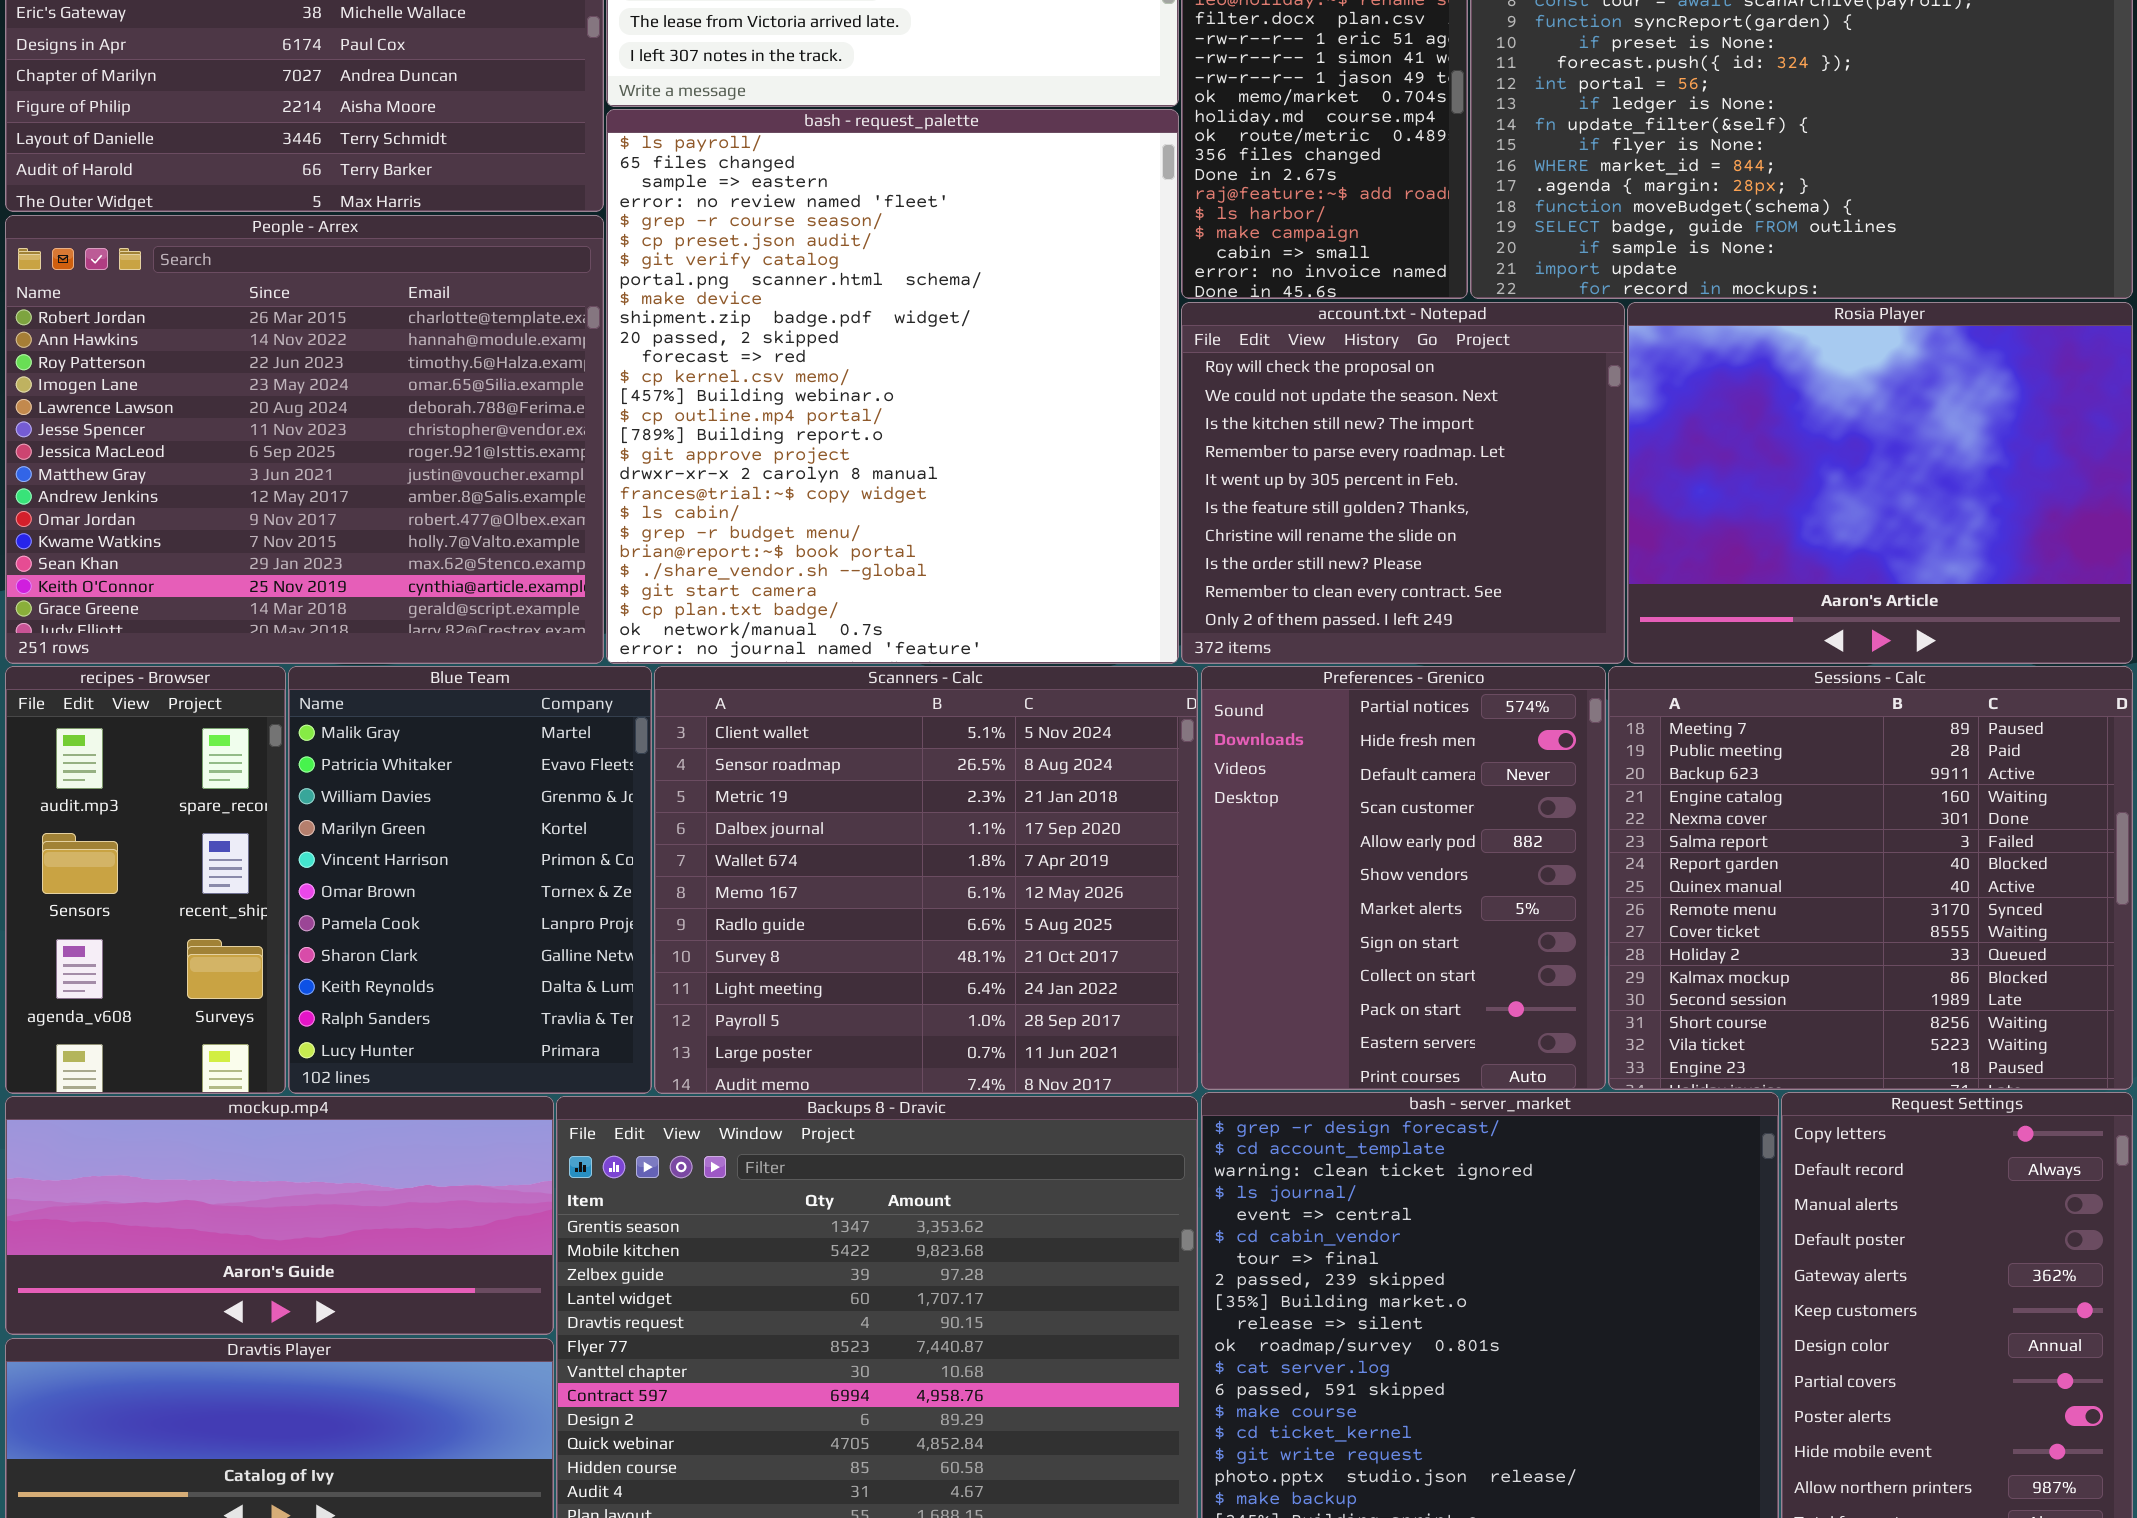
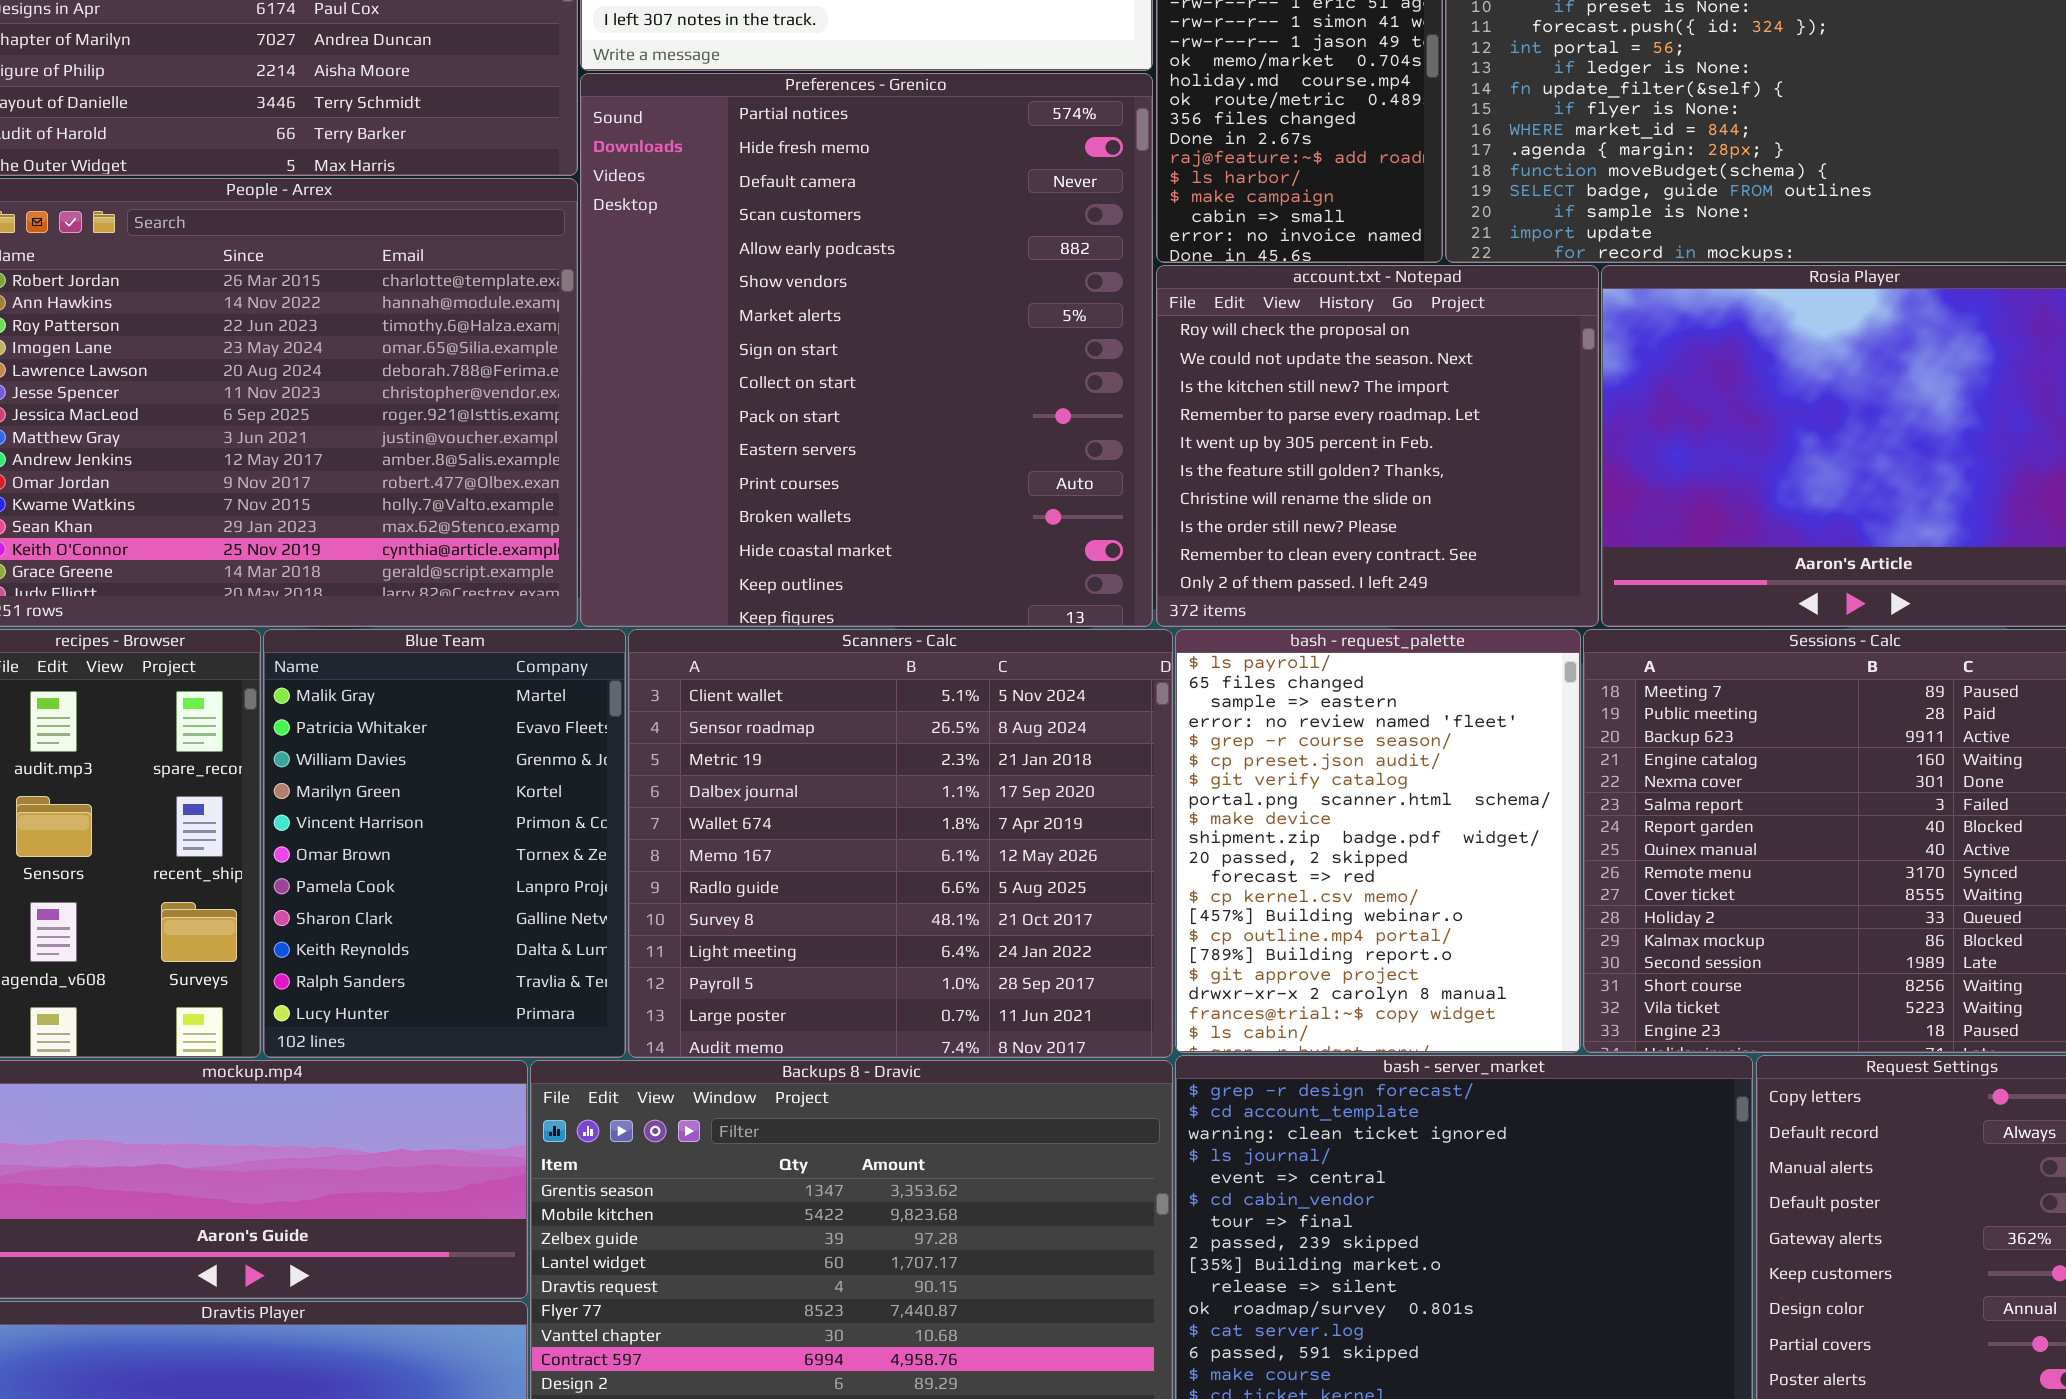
bash - request_palette: [606,109,1179,664] -> [1175,629,1581,1053], moved, resized
Preferences - Grenico: [1201,666,1606,1090] -> [580,73,1153,627], moved, resized

